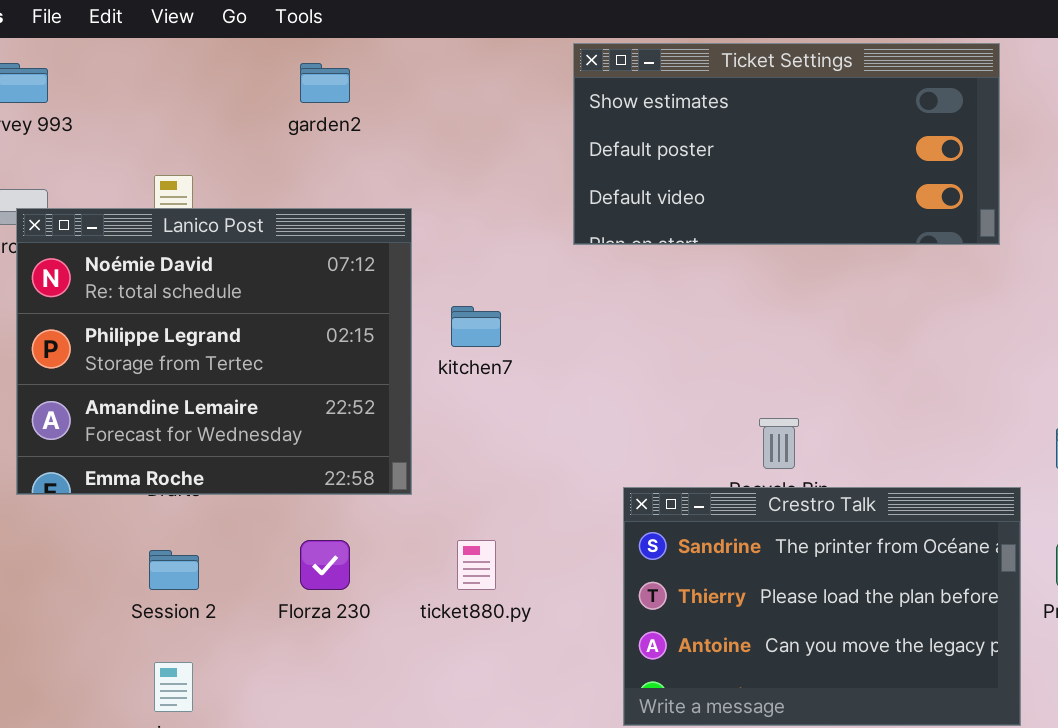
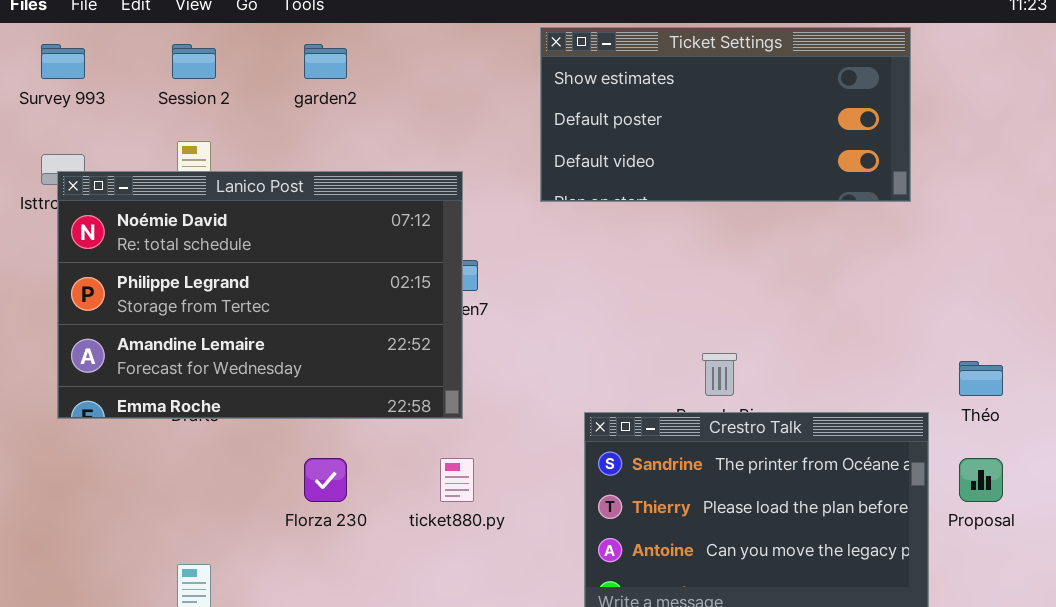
Lanico Post: [16,208,412,495] -> [57,171,463,419], resized
Session 2: [149,550,199,590] -> [172,44,216,79], moved

